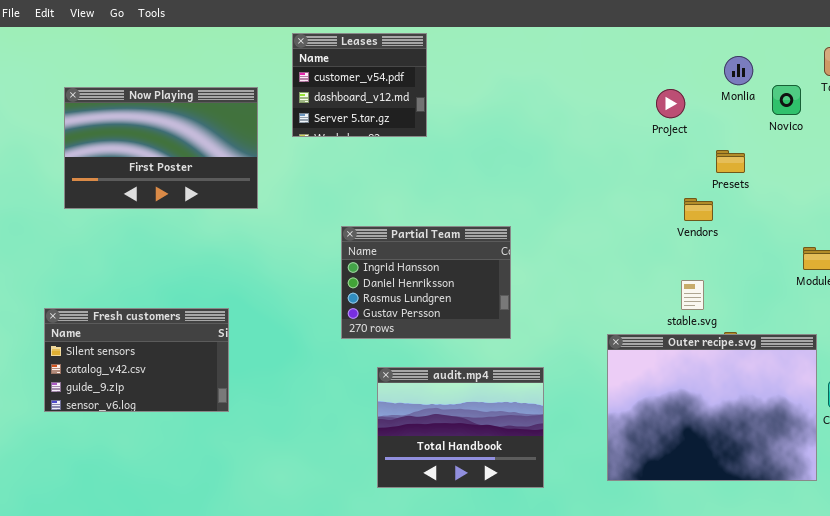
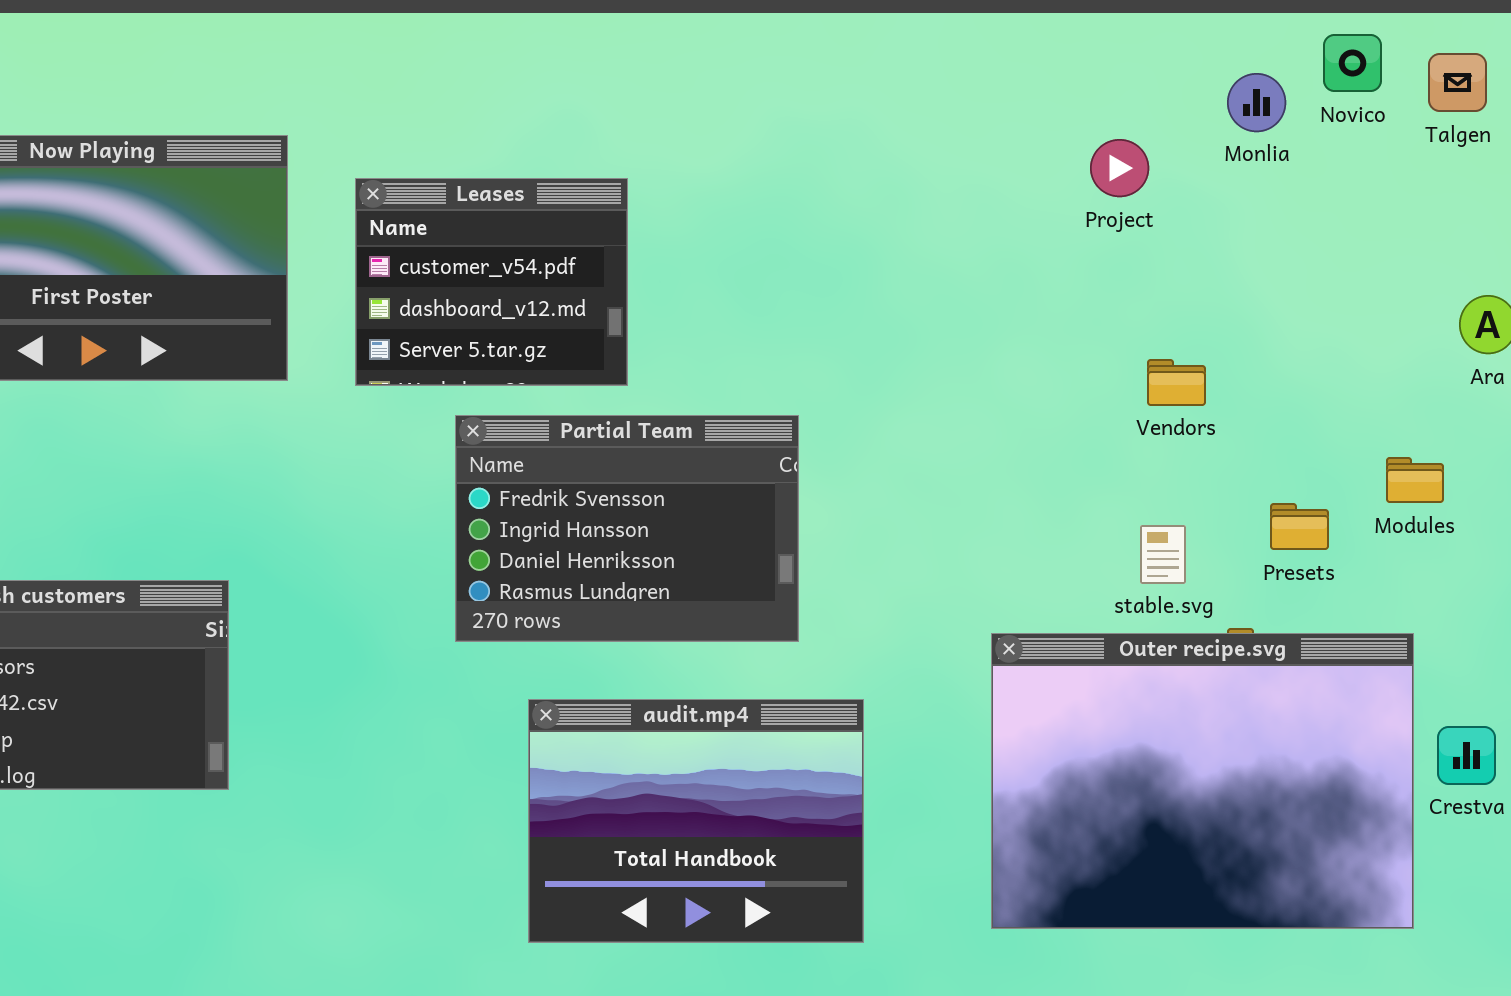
Leases: [292,33,427,137] -> [355,178,628,386], moved
Novico: [772,85,801,115] -> [1323,34,1382,92], moved
Presets: [716,150,745,173] -> [1270,503,1329,550], moved
Partial Team: [341,226,511,339] -> [455,415,799,642], scrolled up 1 row

